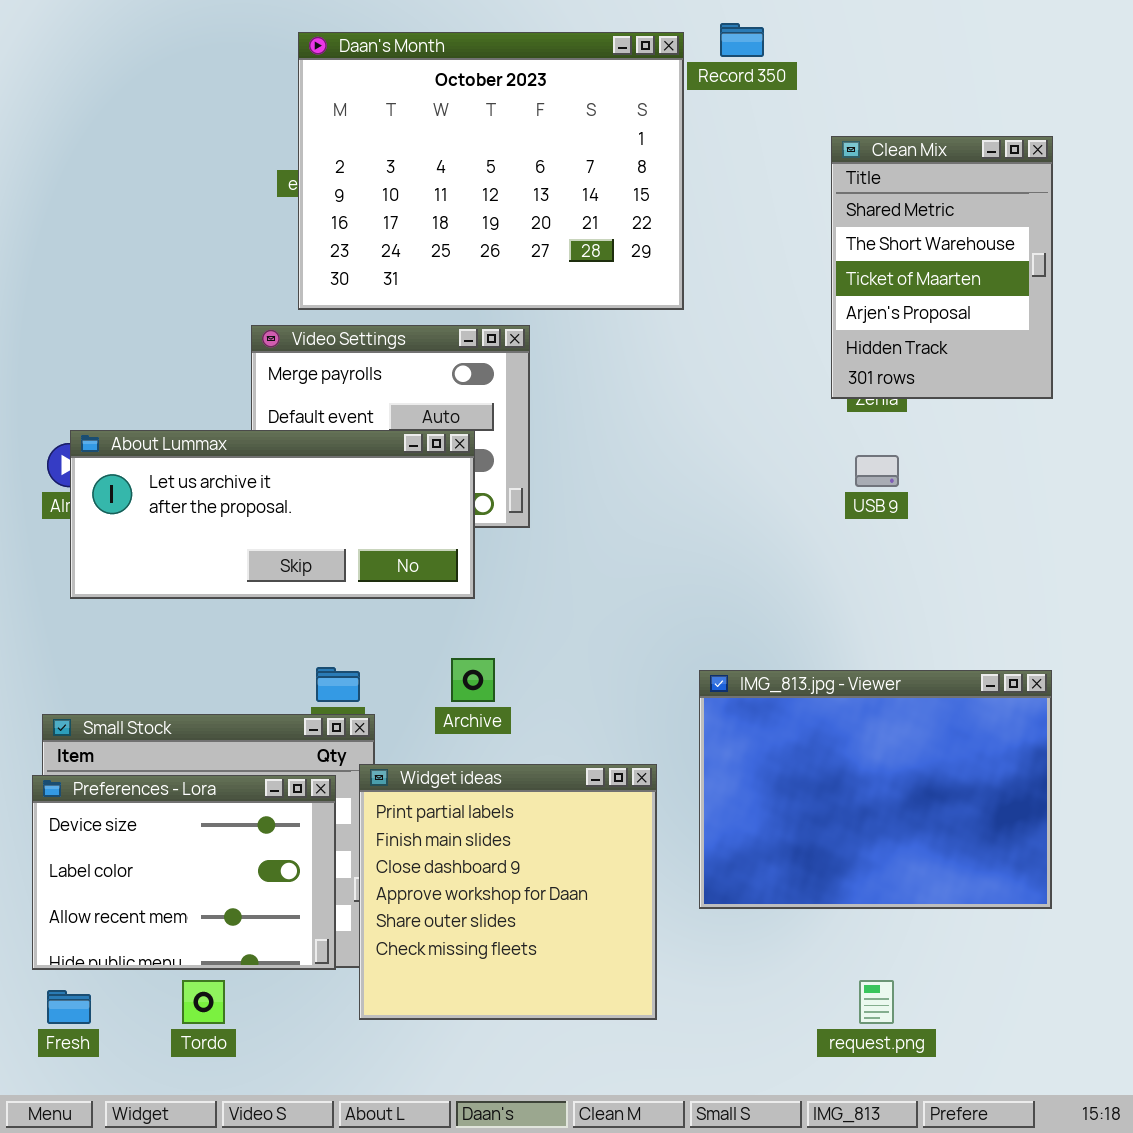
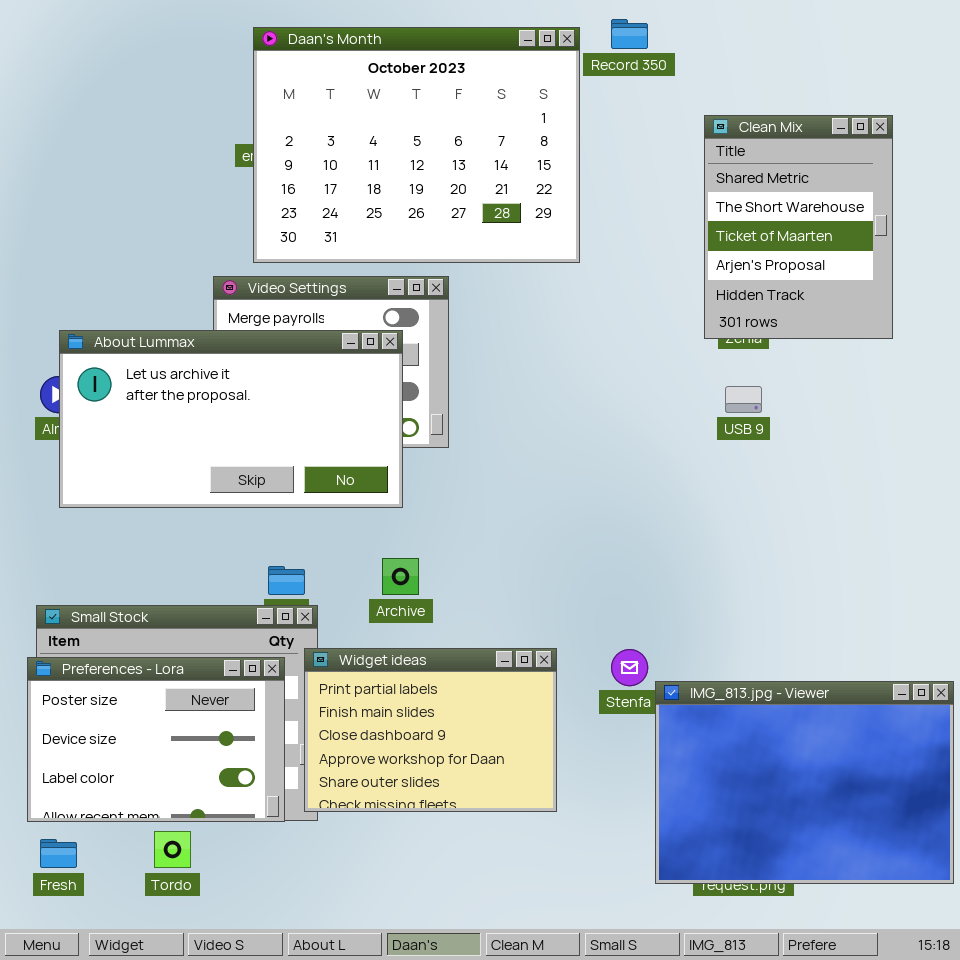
About Lummax: [70,430,475,599] -> [59,330,403,508], resized
IMG_813.jpg - Viewer: [699,670,1052,909] -> [655,681,954,884], moved
Widget ideas: [359,764,657,1020] -> [304,648,557,812], resized
Preferences - Lora: [32,775,336,970] -> [27,657,285,822], scrolled up 1 row

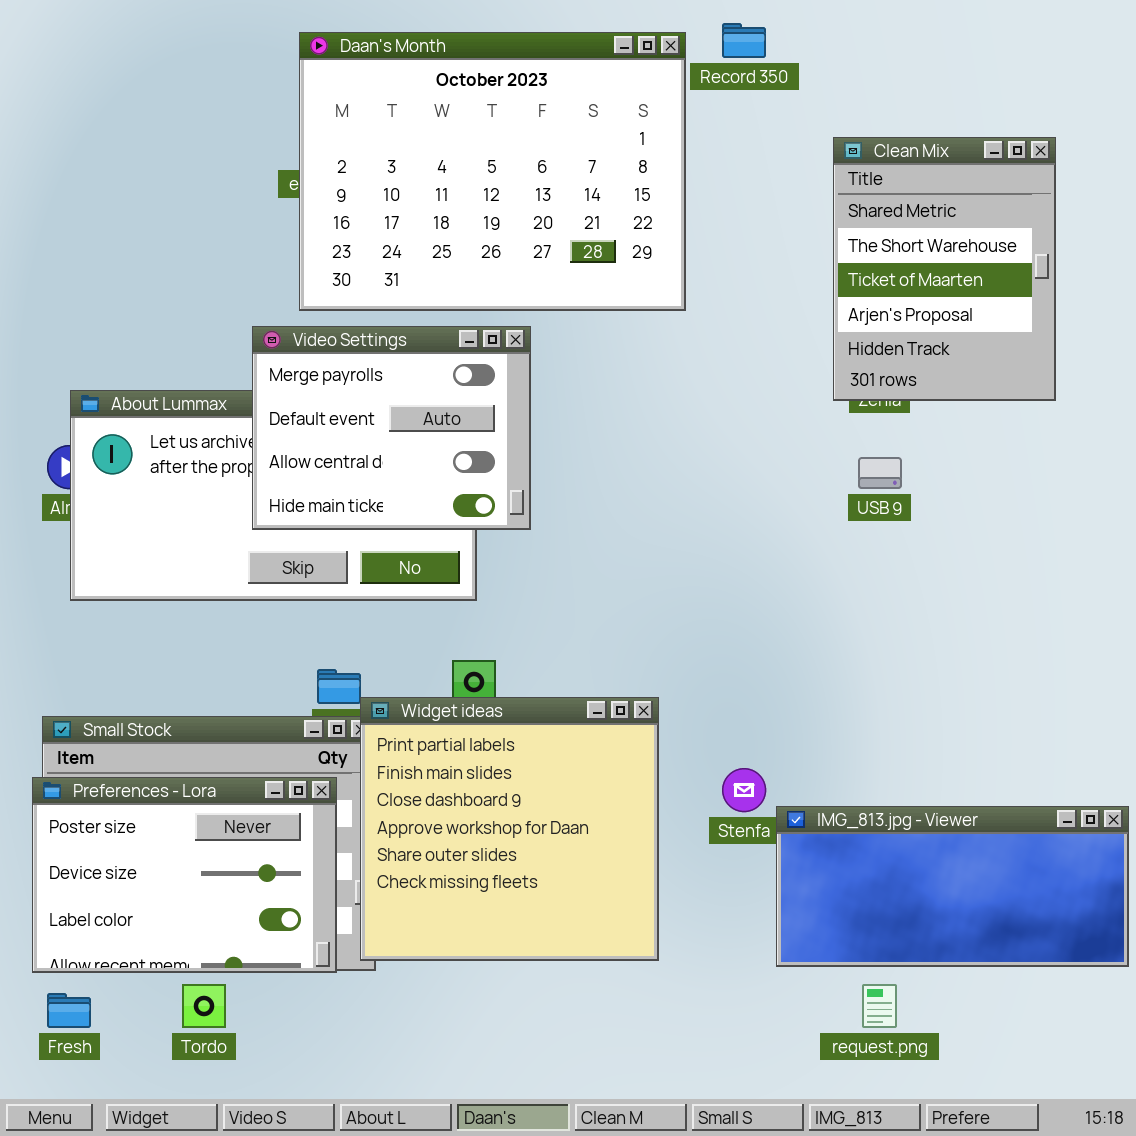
Video Settings: [213,276,449,448] -> [252,326,531,530], raised
Widget ideas: [304,648,557,812] -> [360,697,659,961], resized
IMG_813.jpg - Viewer: [655,681,954,884] -> [776,806,1129,967], resized

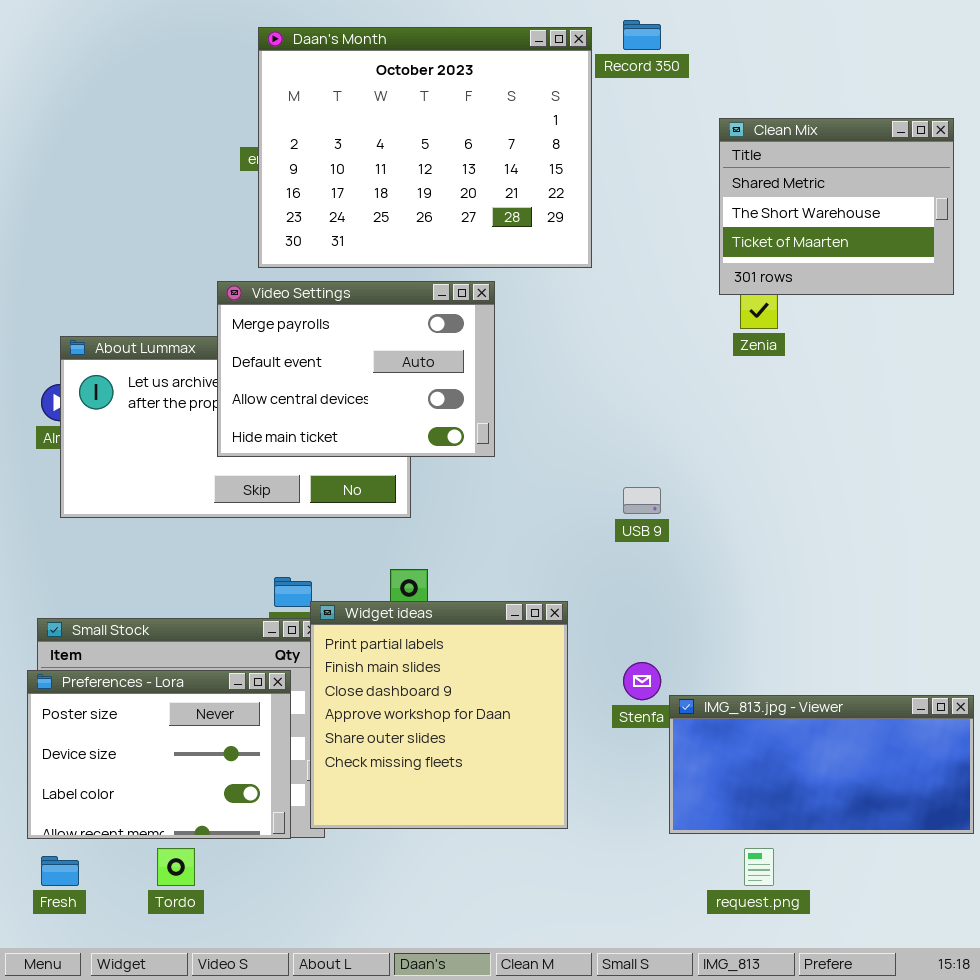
Clean Mix: [833,137,1056,401] -> [719,118,954,295], resized
Video Settings: [252,326,531,530] -> [217,281,495,457], resized
USB 9: [858,457,902,489] -> [623,487,661,514], moved

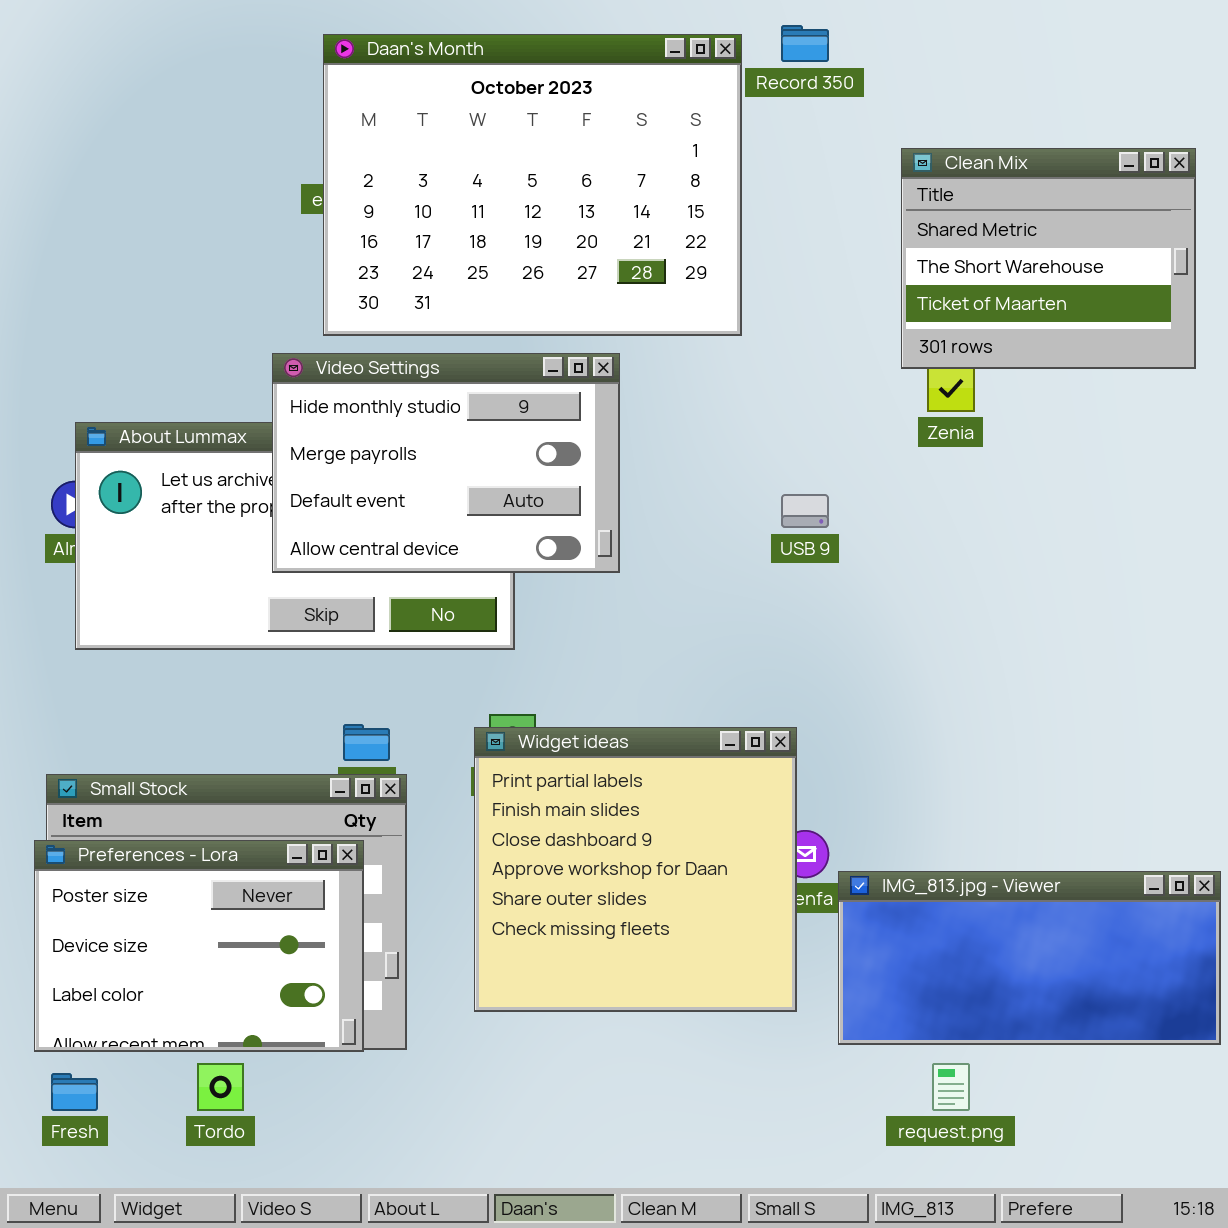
Video Settings: [217,281,495,457] -> [272,353,620,573], scrolled up 1 row
USB 9: [623,487,661,514] -> [781,494,829,528], moved
Widget ideas: [310,601,568,829] -> [474,727,797,1012], moved

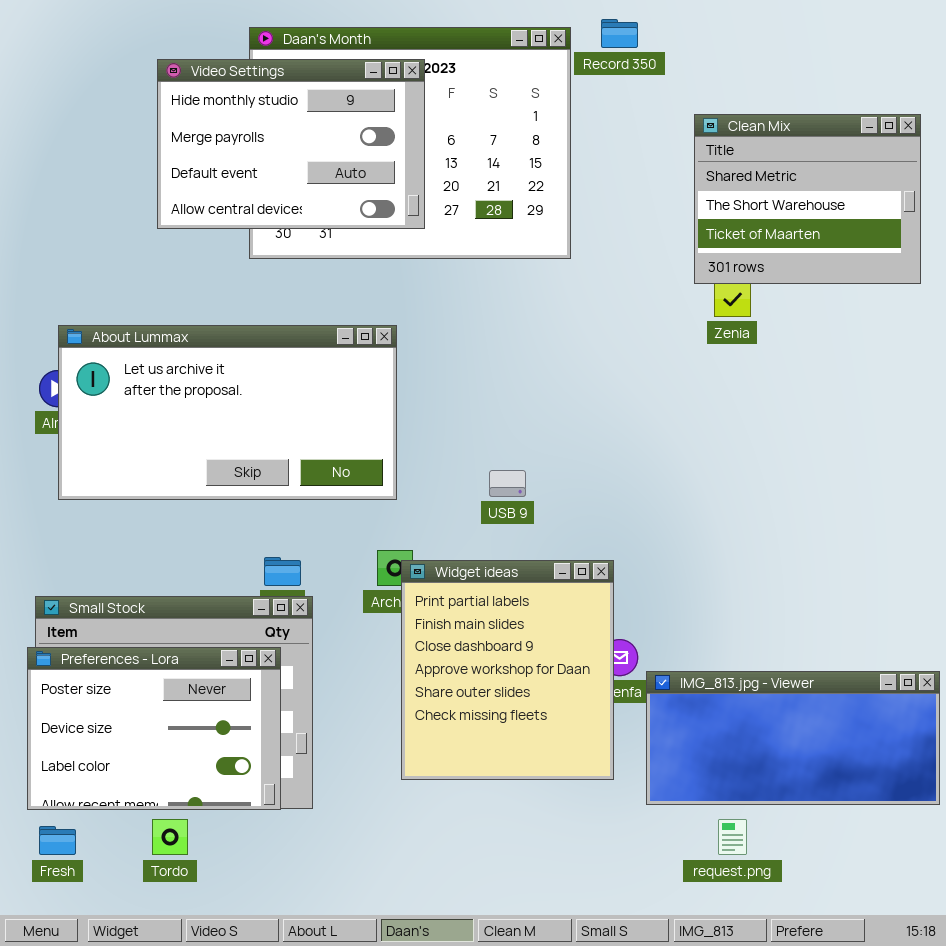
Video Settings: [272,353,620,573] -> [157,59,425,229], moved
USB 9: [781,494,829,528] -> [489,470,526,497], moved
Widget ideas: [474,727,797,1012] -> [401,560,614,780], resized

